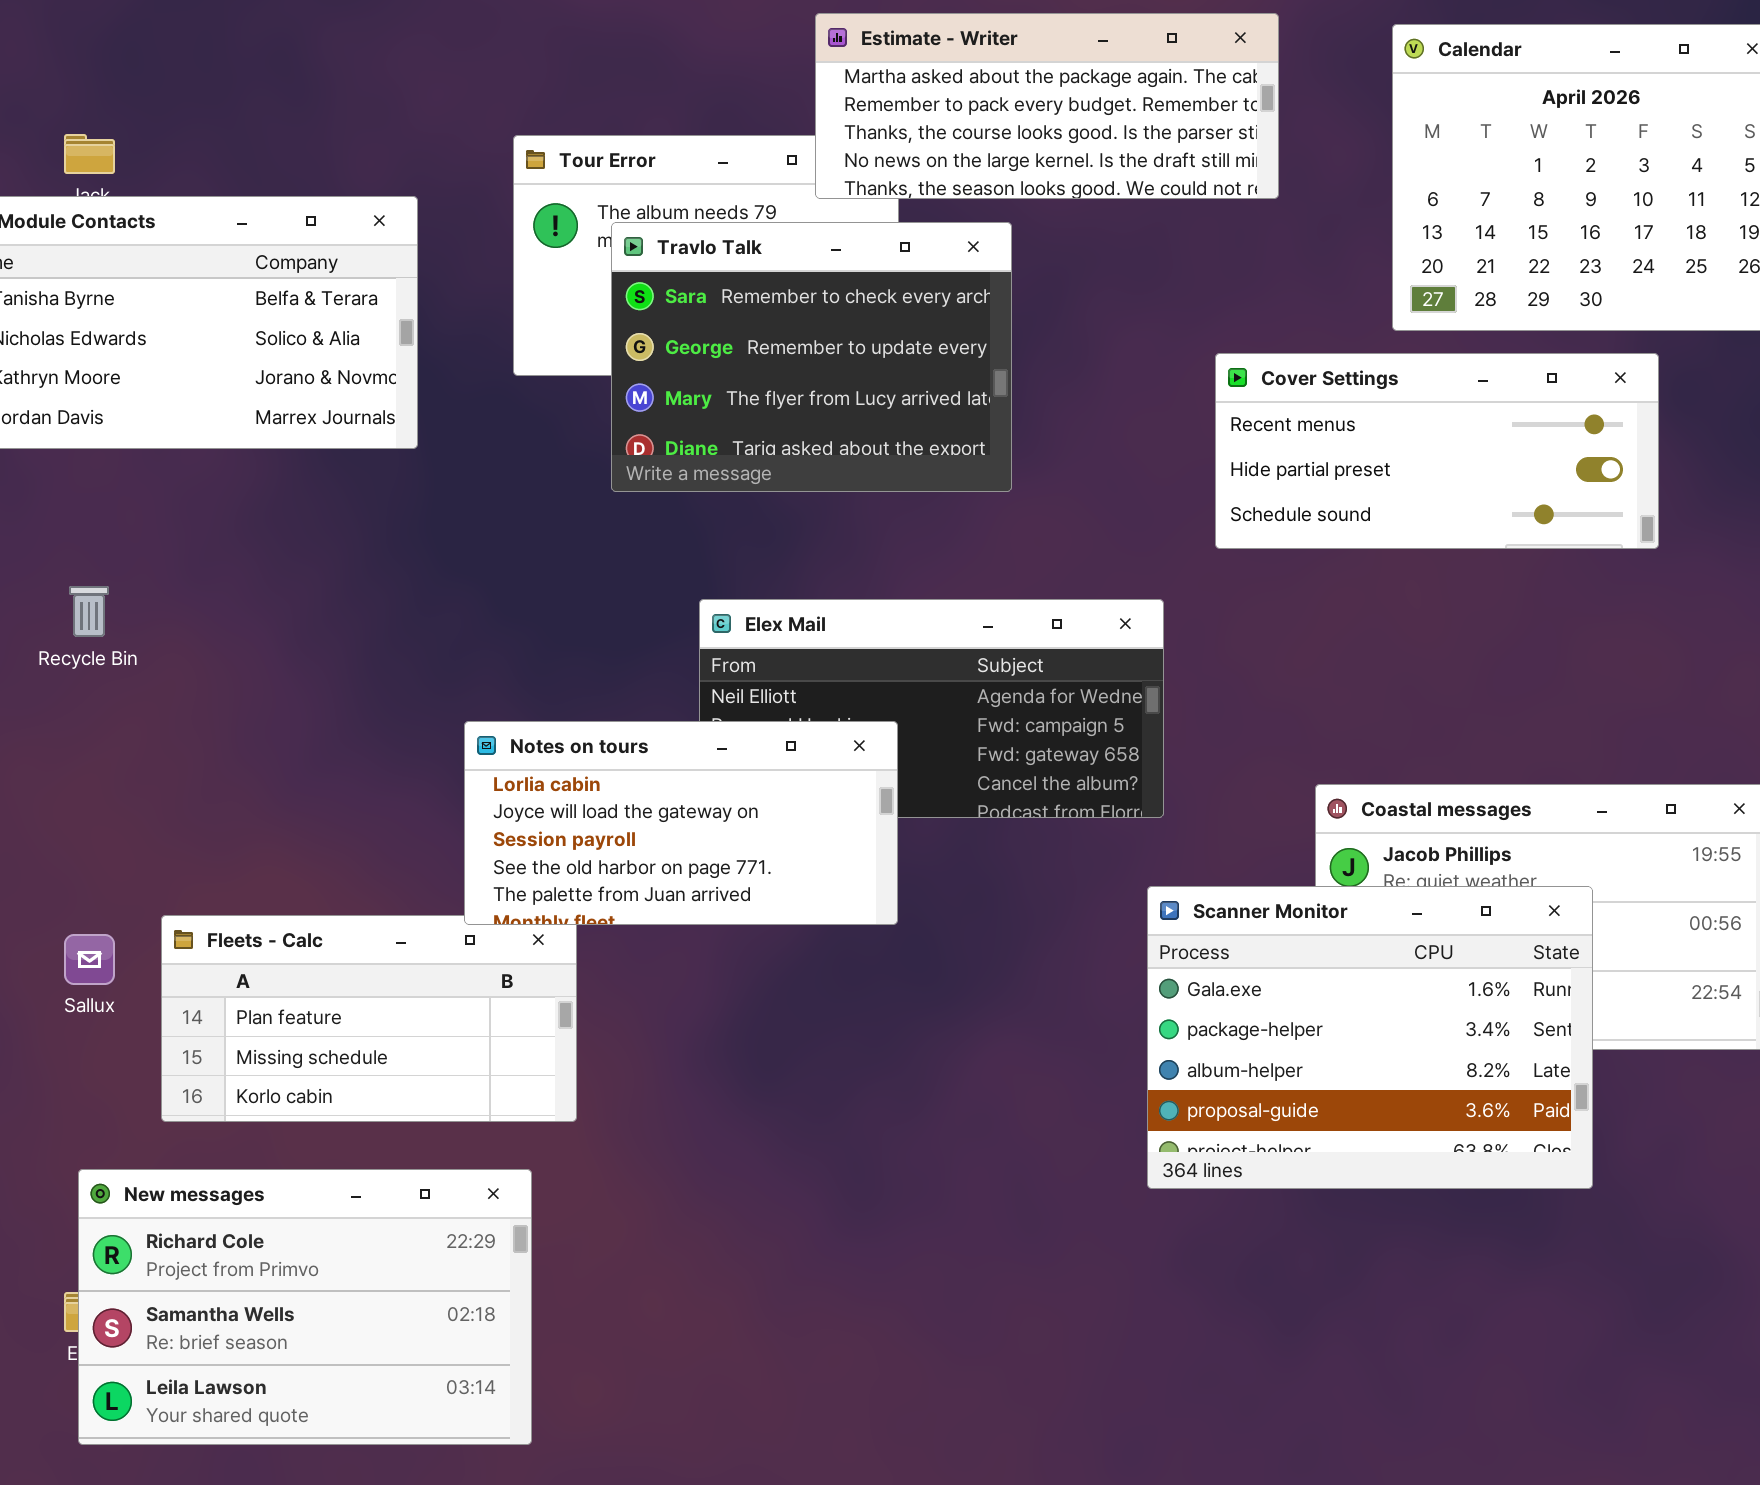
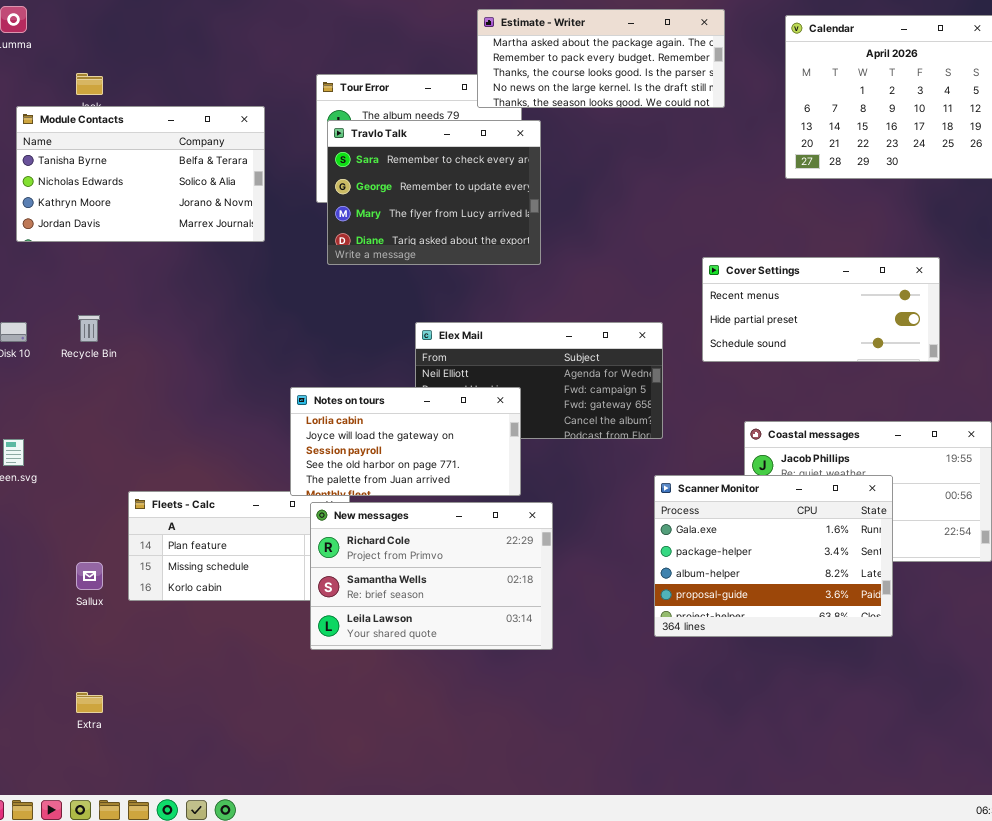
Travlo Talk: [611,222,1012,492] -> [327,120,541,265], moved
Cover Settings: [1215,353,1659,549] -> [702,257,940,362], moved
Sallux: [64,934,115,985] -> [76,562,103,590], moved
New messages: [78,1169,532,1445] -> [310,502,553,650], moved

